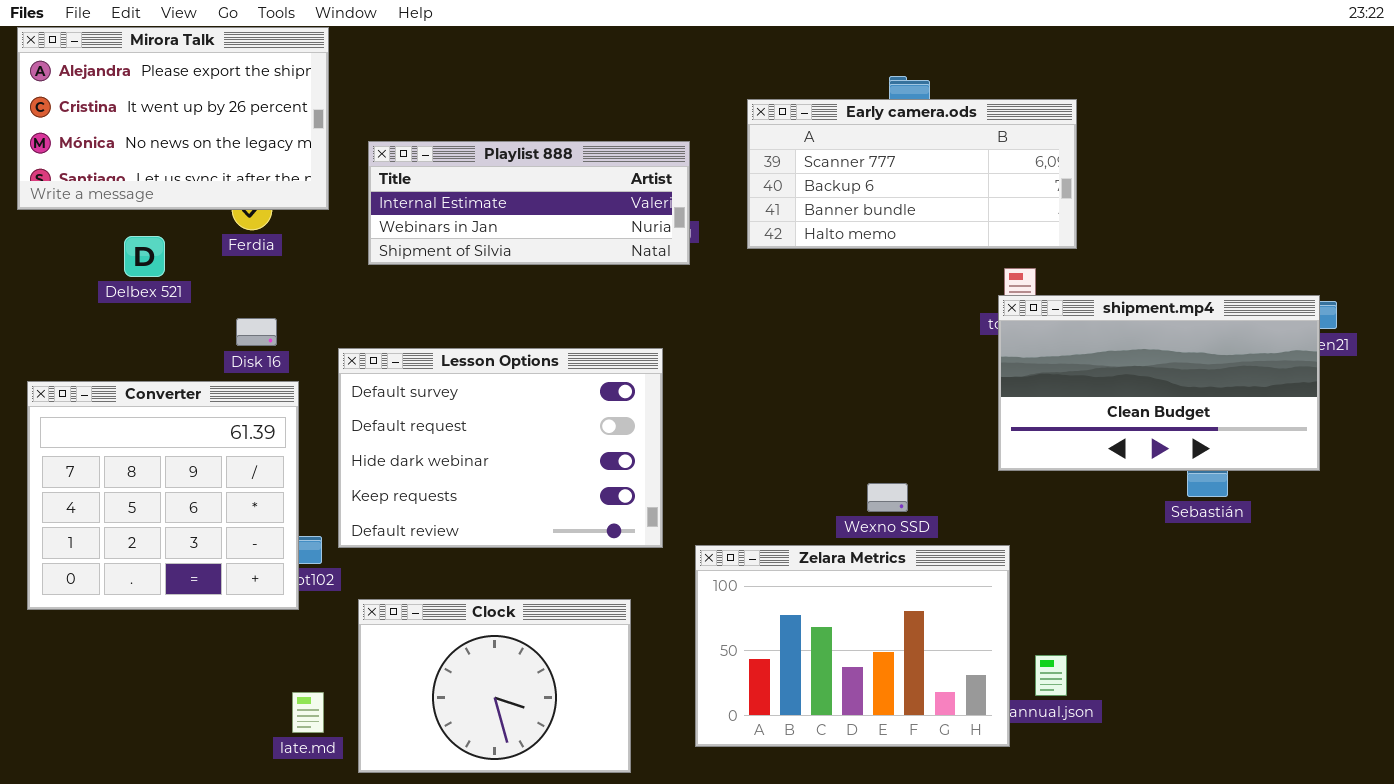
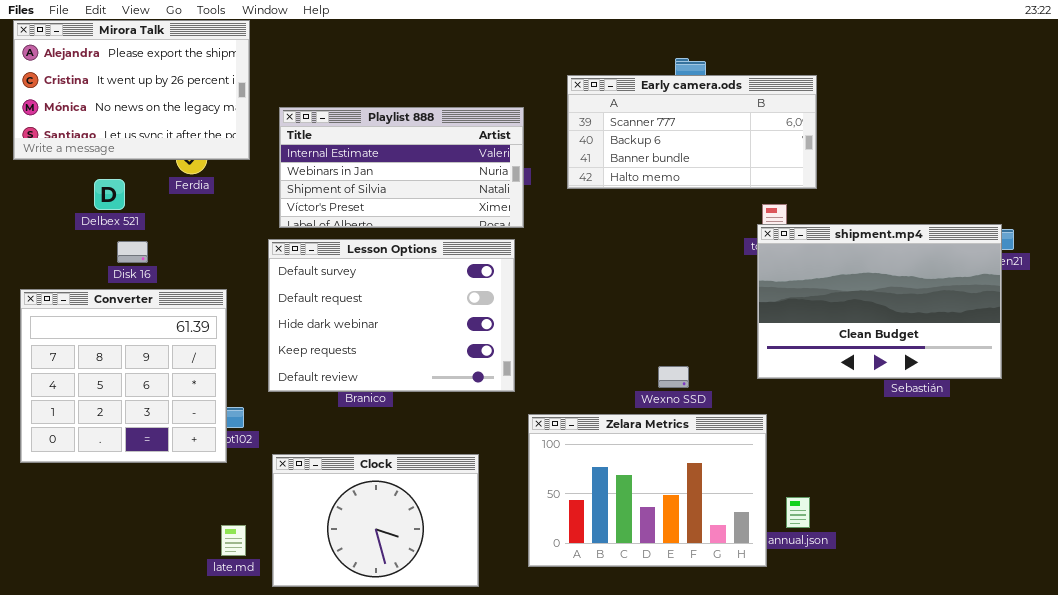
Playlist 888: [368,141,690,265] -> [279,107,524,228], resized
shipment.mp4: [998,295,1320,471] -> [757,224,1002,379], resized
Disk 16: [236,318,277,346] -> [117,241,148,263], moved
Lesson Options: [338,348,663,548] -> [268,239,515,392], moved

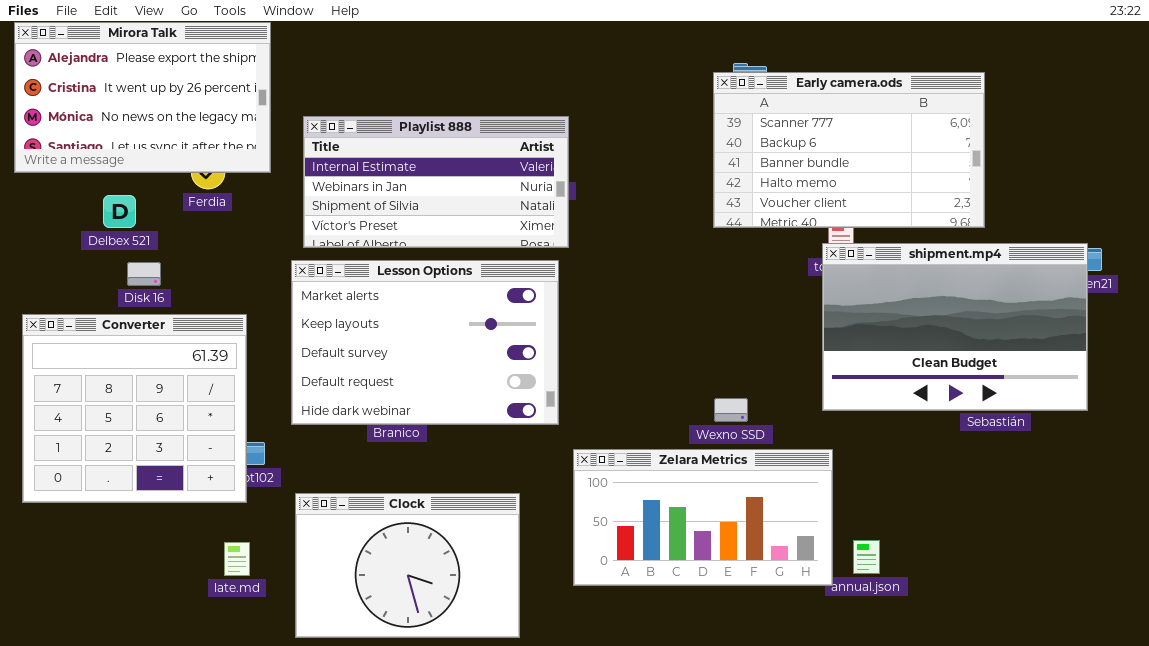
Early camera.ods: [567,75,817,189] -> [713,72,985,228], moved, resized
Lesson Options: [268,239,515,392] -> [291,260,559,425], scrolled up 2 rows
Zelara Metrics: [528,414,767,567] -> [573,449,833,586], resized
late.md: [221,525,246,556] -> [224,542,250,576], moved

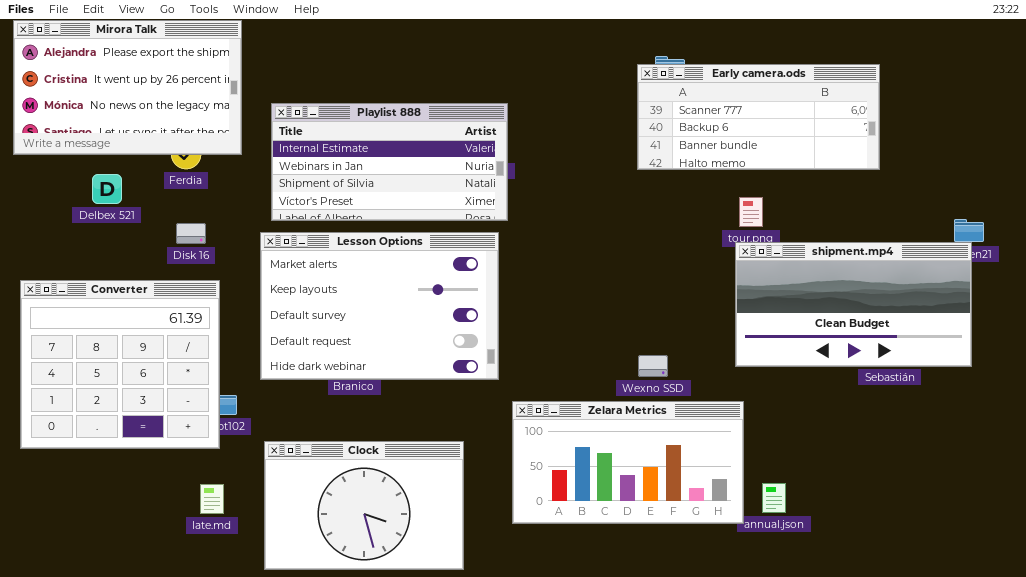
Early camera.ods: [713,72,985,228] -> [637,64,880,170], resized
shipment.mp4: [822,243,1088,411] -> [735,242,972,367], resized
Disk 16: [127,262,161,286] -> [176,223,206,244], moved

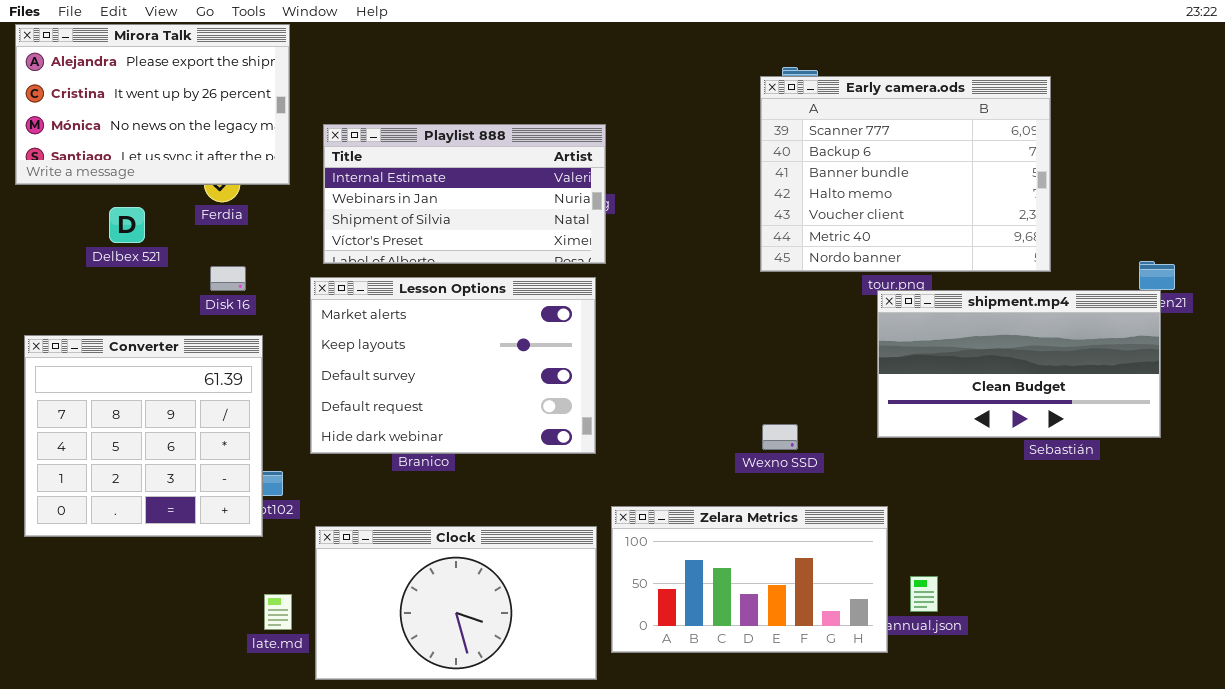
Early camera.ods: [637,64,880,170] -> [760,76,1051,272], resized
Zelara Metrics: [512,401,744,524] -> [611,506,888,653], moved
Clock: [264,441,464,570] -> [315,526,597,680], resized
late.md: [200,484,224,514] -> [264,594,292,630], moved

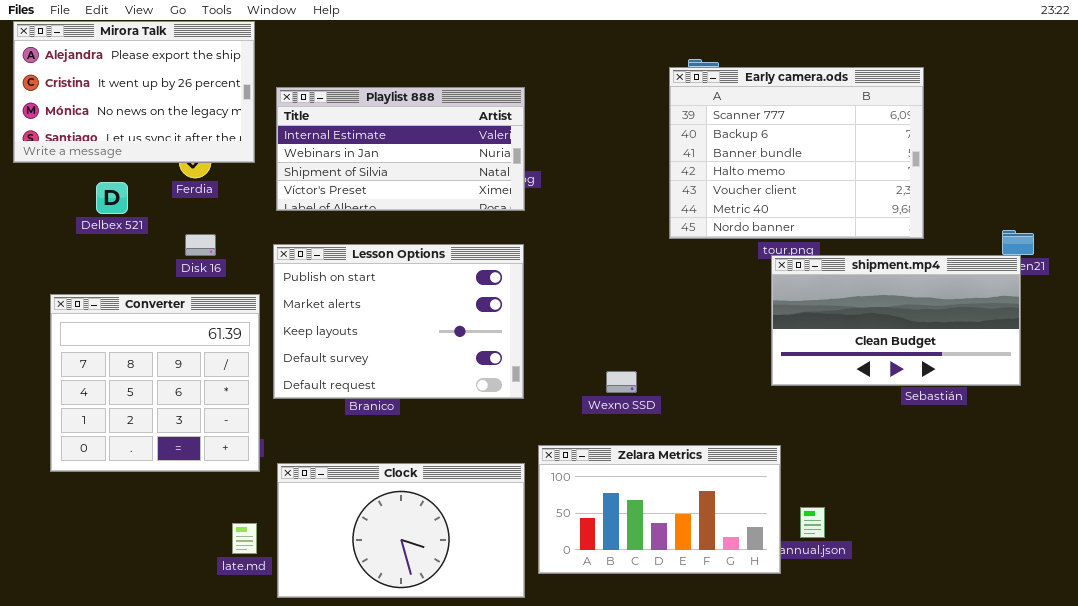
Playlist 888: [323,124,606,264] -> [276,87,525,211], moved
Lesson Options: [310,277,596,454] -> [273,244,524,399], scrolled up 1 row
Converter: [24,335,263,537] -> [50,294,260,472], moved
Wexno SSD: [762,424,798,450] -> [606,371,637,393], moved

